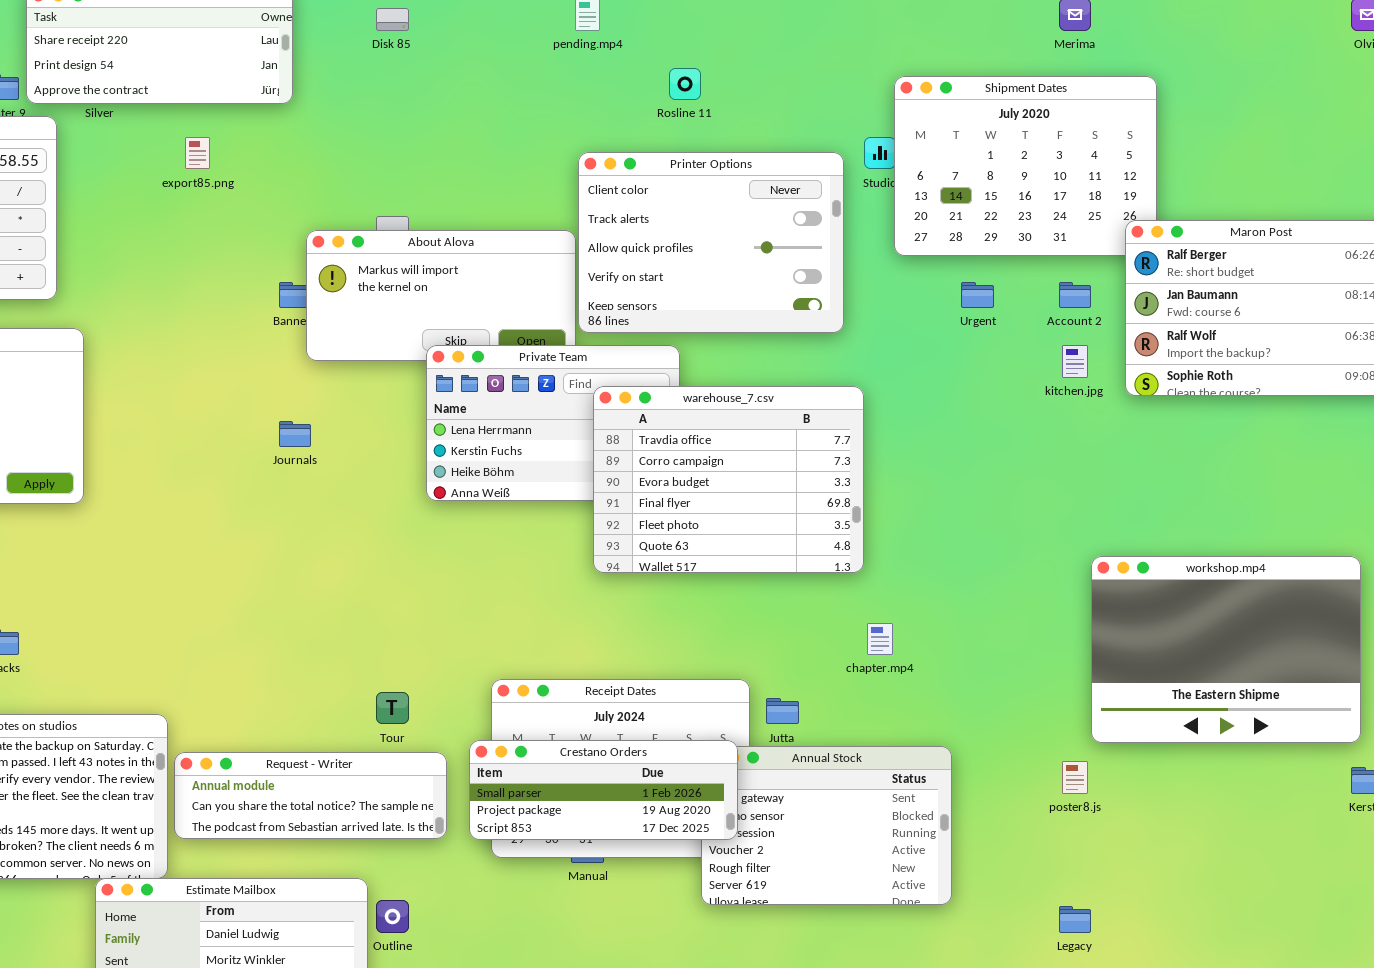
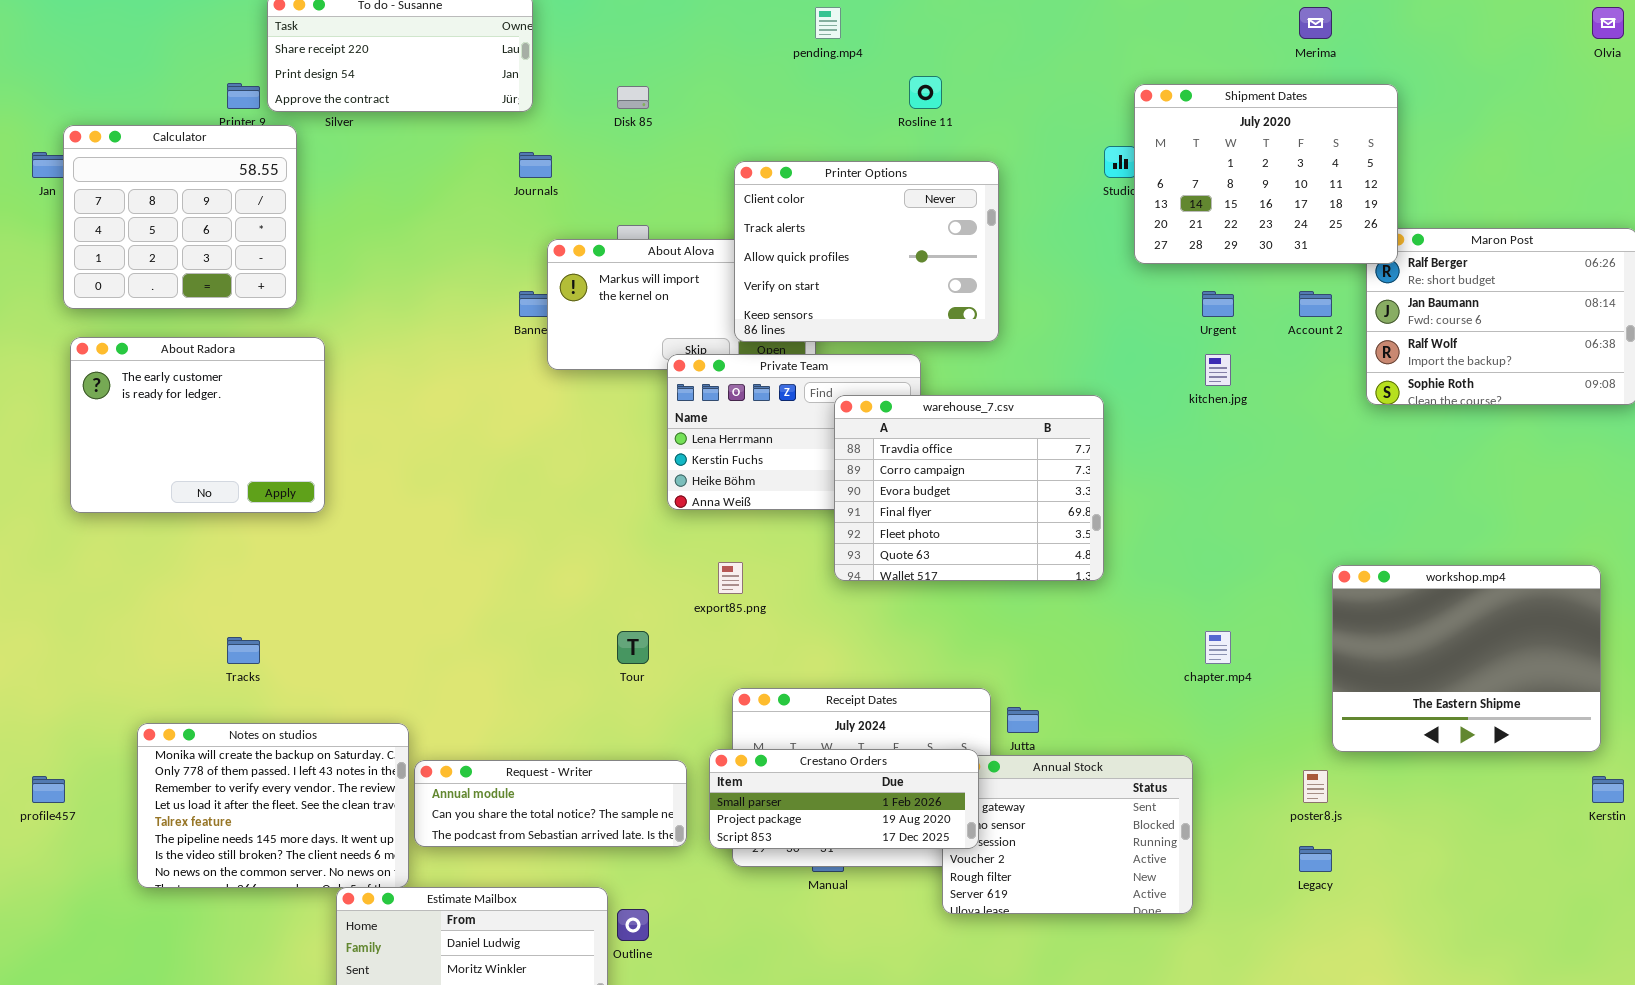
Disk 85: [376,8,409,31] -> [617,86,649,109], moved
Shipment Dates: [894,76,1157,256] -> [1134,84,1398,264], raised
export85.png: [185,137,210,169] -> [718,562,743,594], moved
Printer Options: [578,152,844,333] -> [734,161,999,342], moved
kitchen.jpg: [1062,345,1088,378] -> [1205,354,1231,386], moved
Journals: [279,421,311,447] -> [519,152,552,178], moved
chapter.mp4: [867,623,893,655] -> [1205,631,1231,664], moved
Tour: [376,692,409,724] -> [617,631,649,664], moved
Legacy: [1059,906,1091,933] -> [1299,846,1332,872], moved

